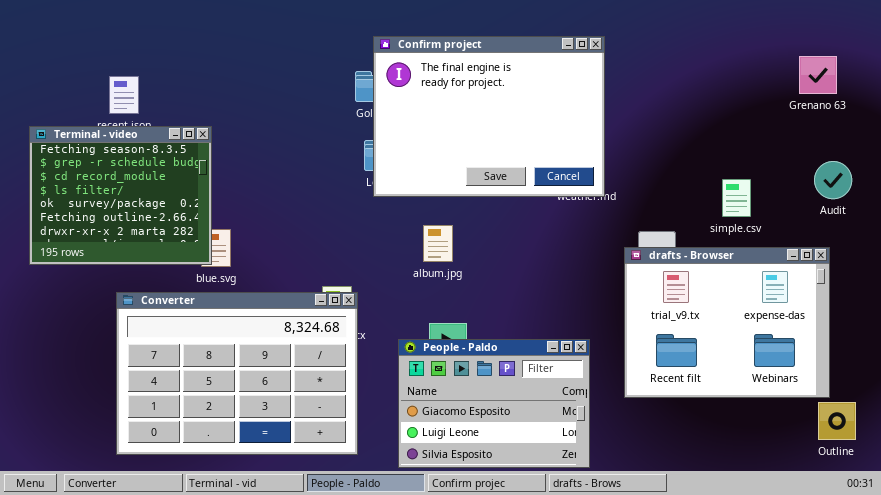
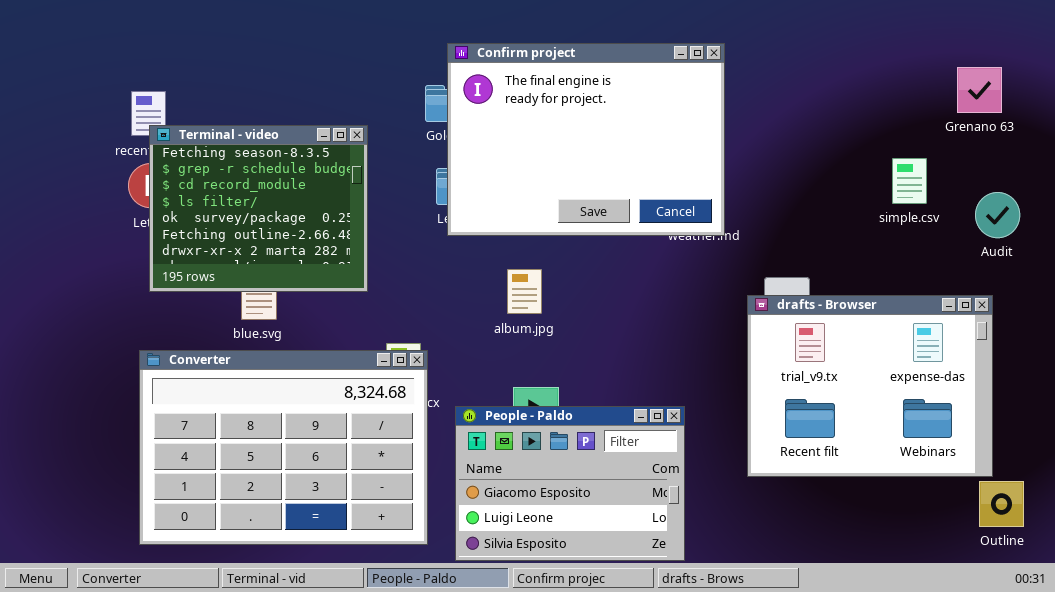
Terminal - video: [29,126,212,265] -> [149,125,368,292], moved
simple.csv: [722,179,751,217] -> [892,158,927,204], moved
People - Paldo: [398,339,590,468] -> [455,406,685,561], moved

